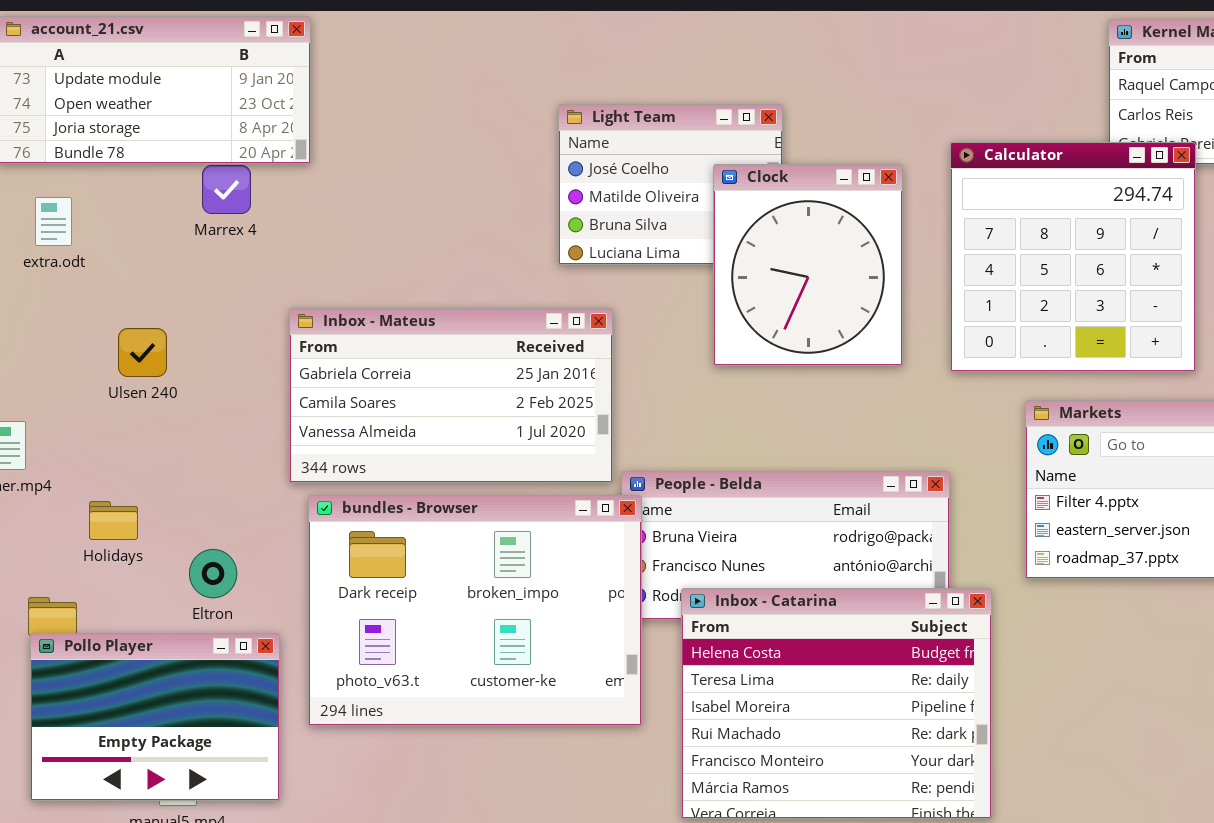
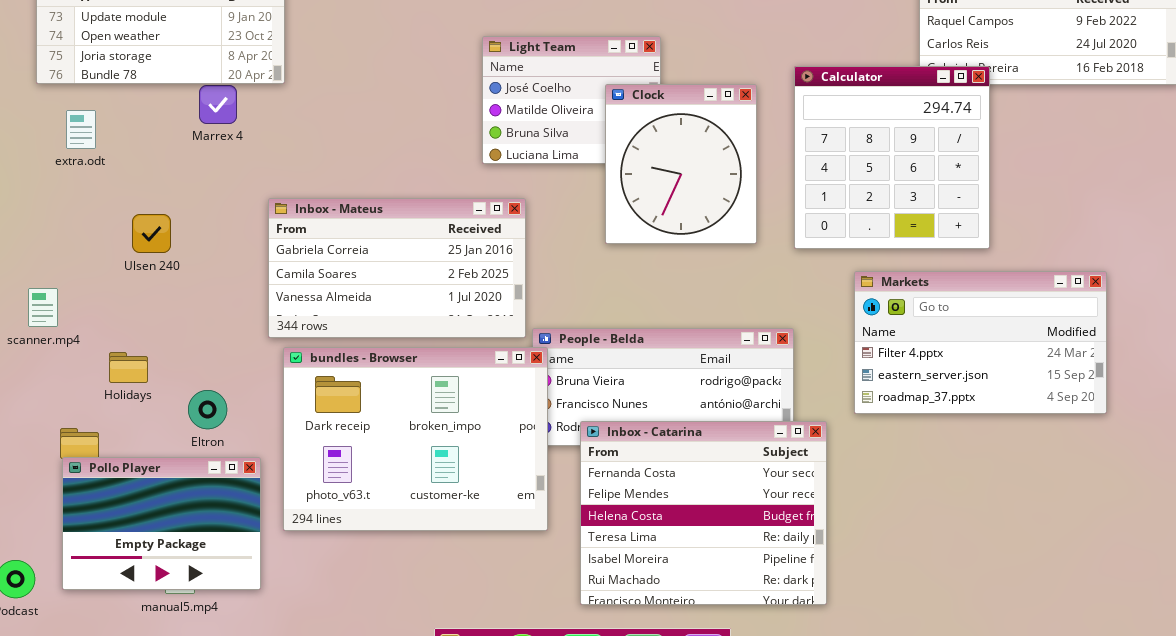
Inbox - Catarina: [681,588,992,819] -> [580,421,827,605], scrolled up 2 rows

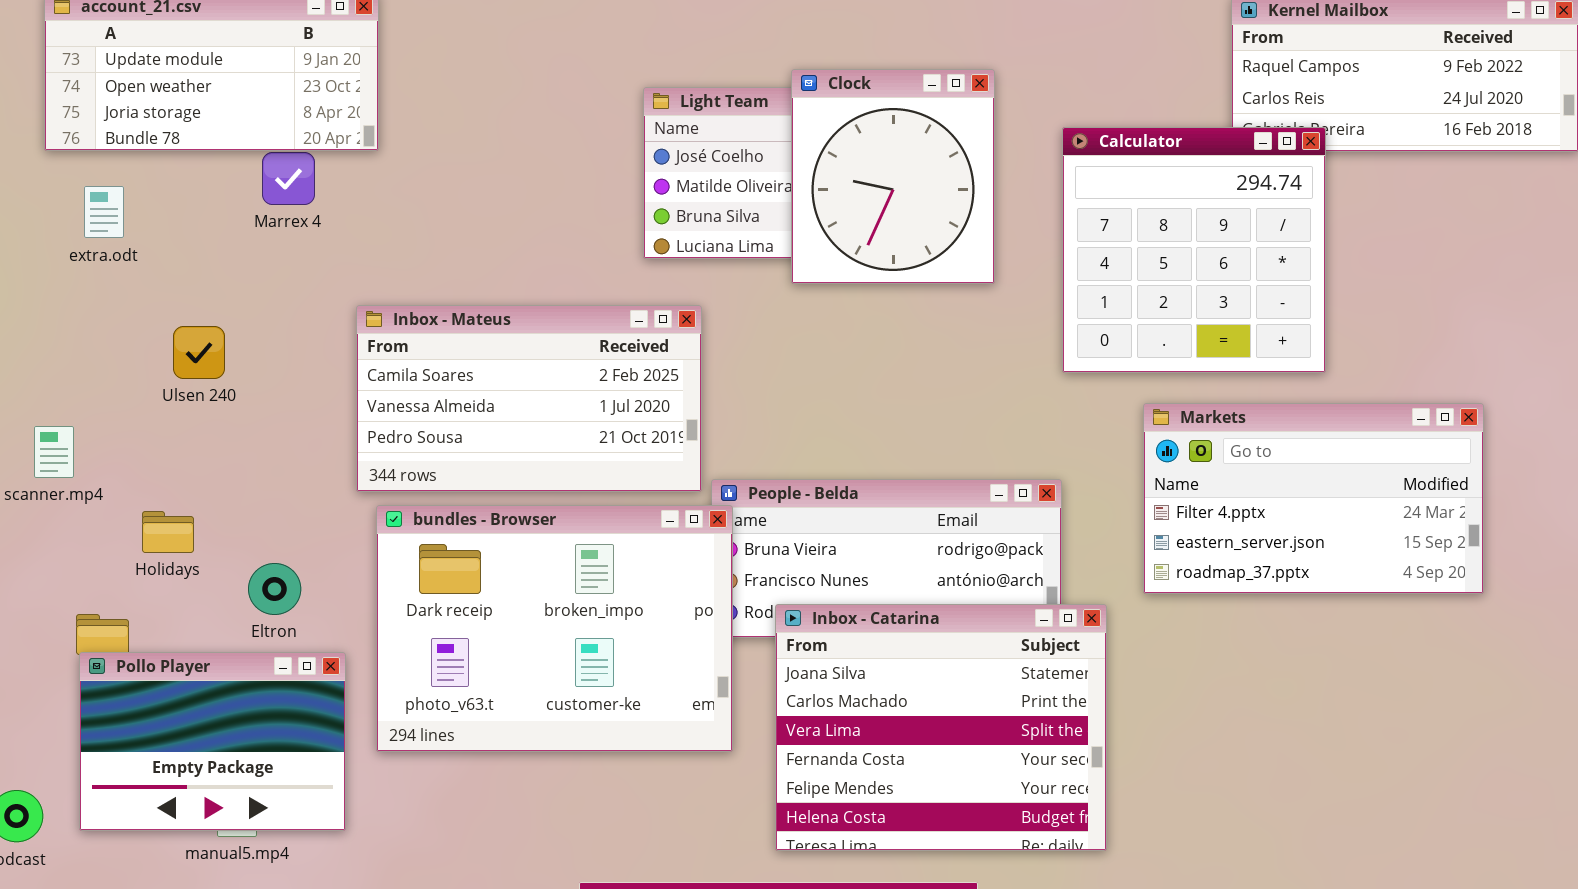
Clock: [605,84,757,244] -> [791,69,995,284], moved
Inbox - Mateus: [268,198,526,338] -> [356,305,702,492], scrolled down 1 row
Inbox - Catarina: [580,421,827,605] -> [775,604,1107,851], scrolled up 3 rows

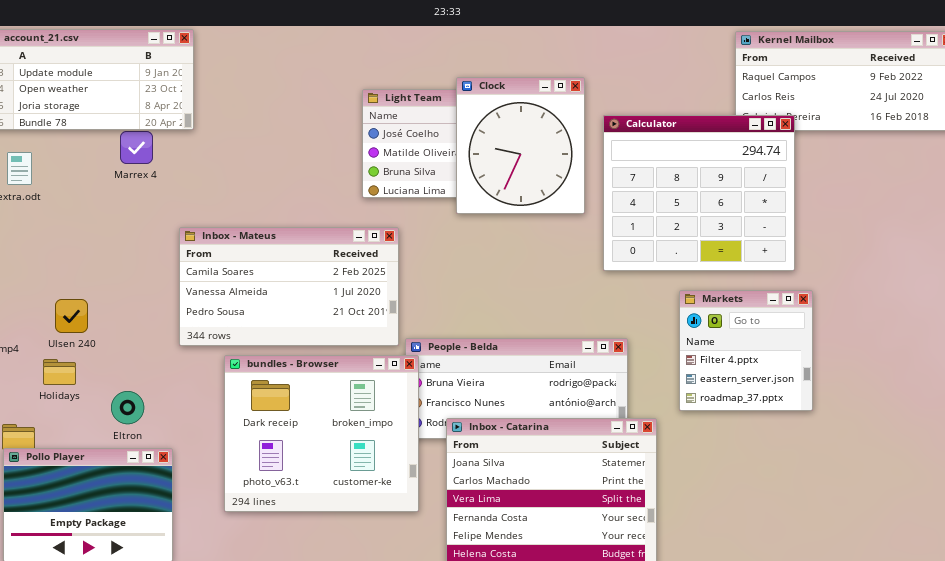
Calculator: [1062,127,1326,373] -> [603,115,795,271], resized
Ulsen 240: [173,326,225,379] -> [55,299,88,333], moved
Markets: [1143,403,1484,594] -> [679,290,813,411], resized
bundles - Browser: [376,505,733,752] -> [224,355,419,512], resized

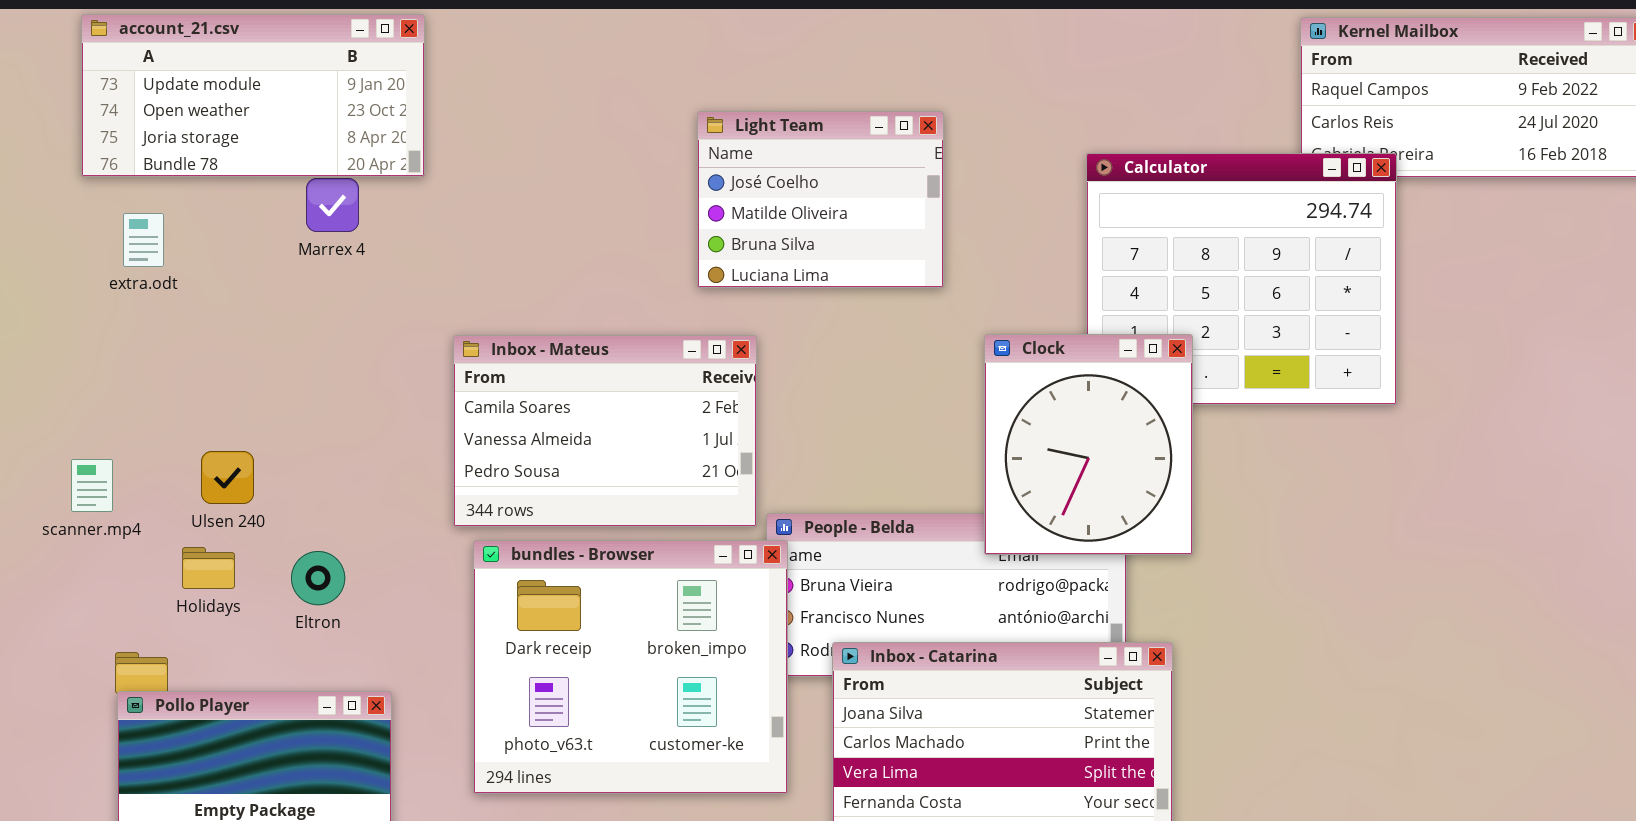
Clock: [456,77,585,214] -> [984,334,1193,555], moved
Inbox - Mateus: [179,227,399,346] -> [453,335,757,527], resized
Markets: [679,290,813,411] -> none, closed
Eltron: [111,391,144,424] -> [291,551,345,605], moved

